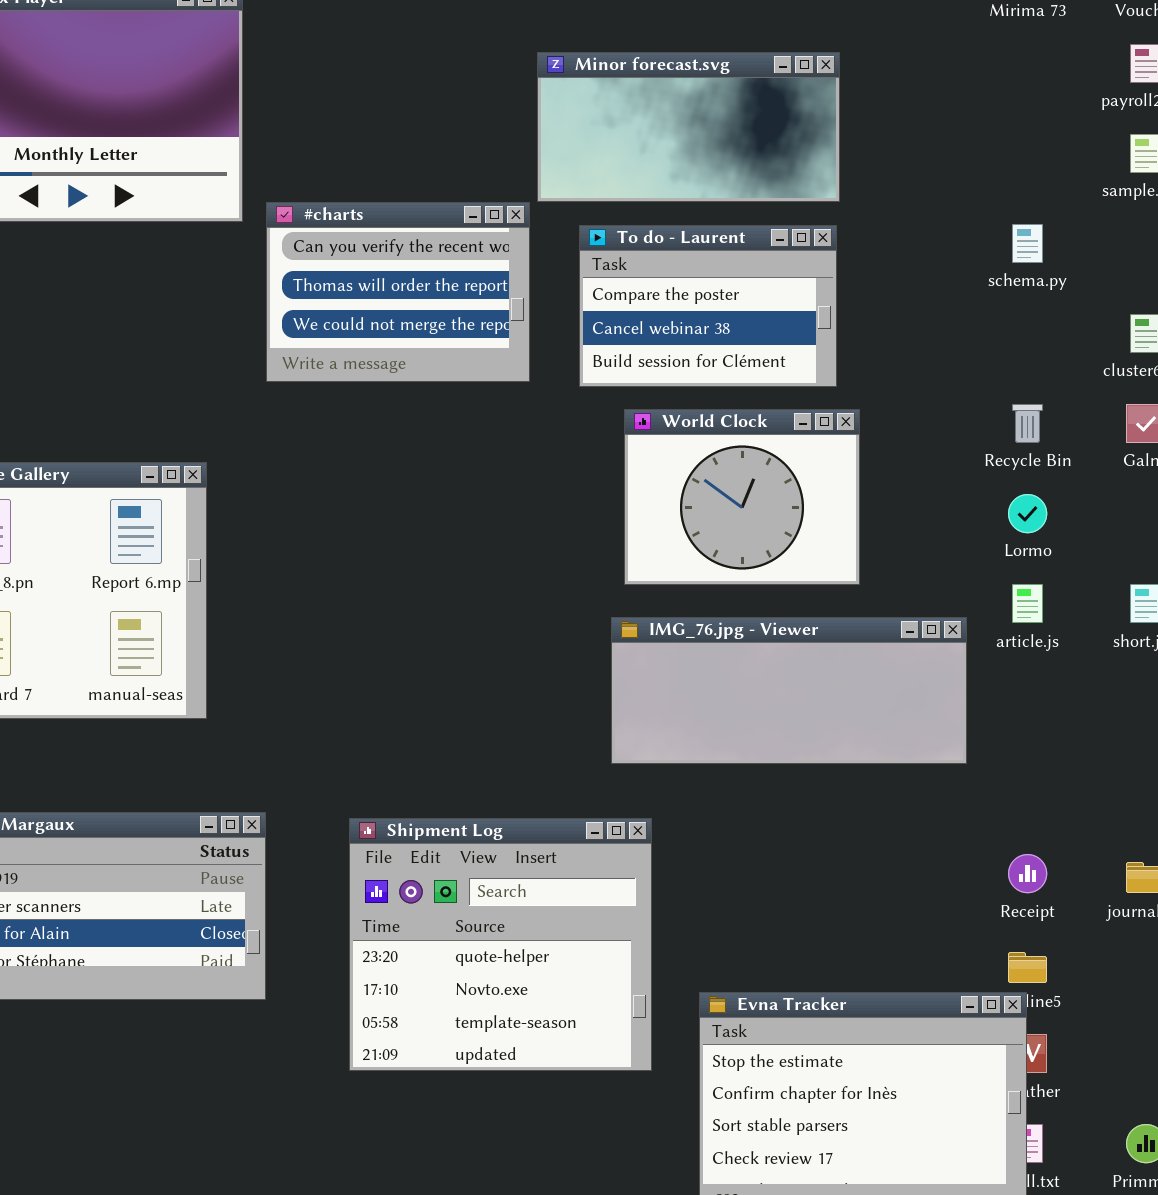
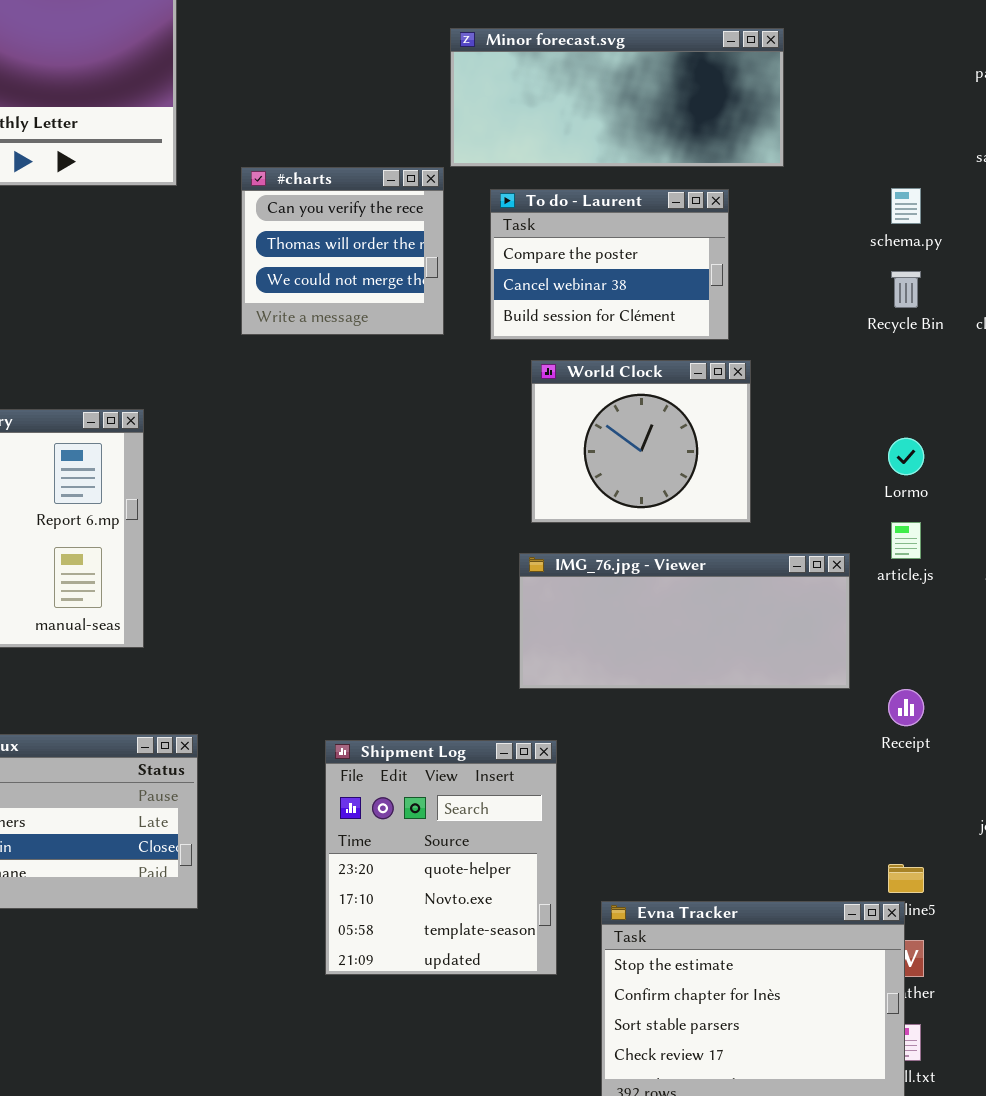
Minor forecast.svg: [537,52,840,202] -> [450,28,784,167], resized
#charts: [266,202,530,382] -> [241,167,444,335], resized
Recycle Bin: [1012,404,1043,443] -> [891,271,921,308], moved
Shipment Log: [349,818,652,1071] -> [325,740,557,975], resized
Receipt: [1008,854,1047,893] -> [888,689,924,726], moved

